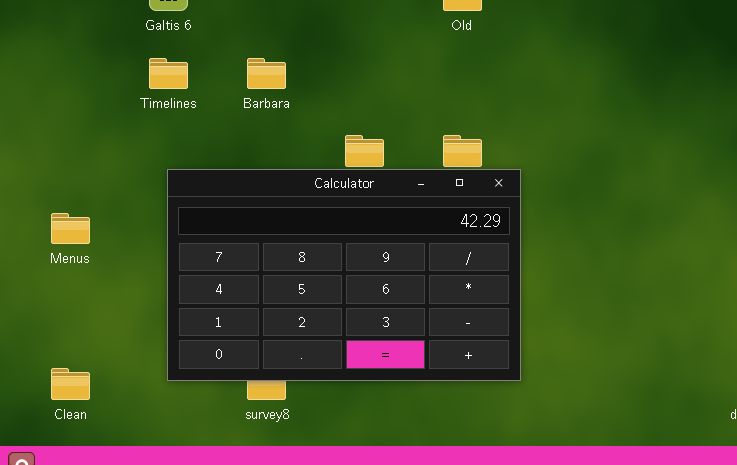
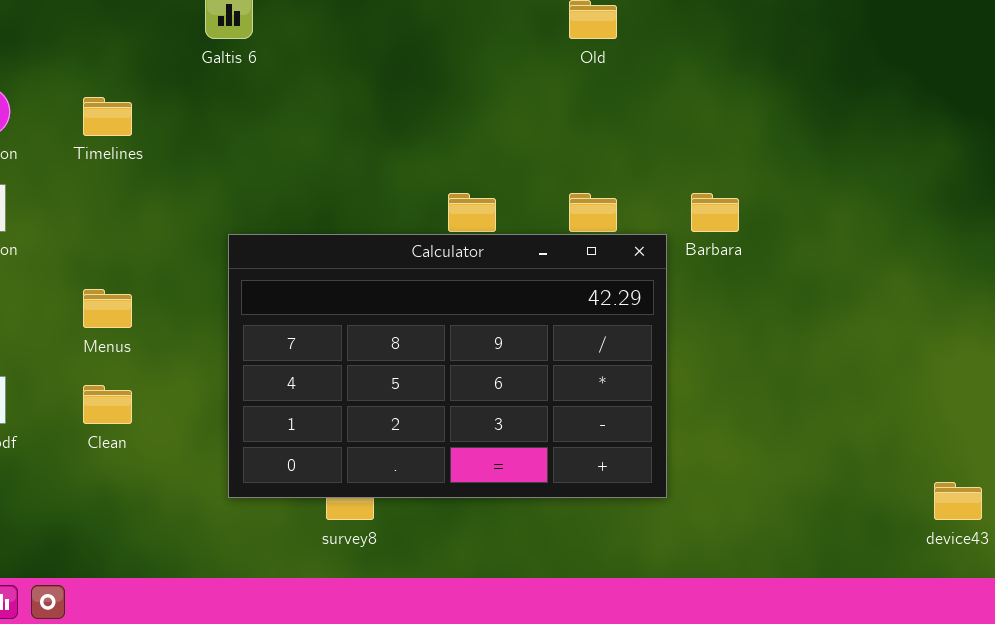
Timelines: [149,58,188,89] -> [83,97,132,136], moved
Barbara: [247,58,286,89] -> [691,193,739,232], moved
Clean: [51,368,90,400] -> [83,385,132,424], moved

